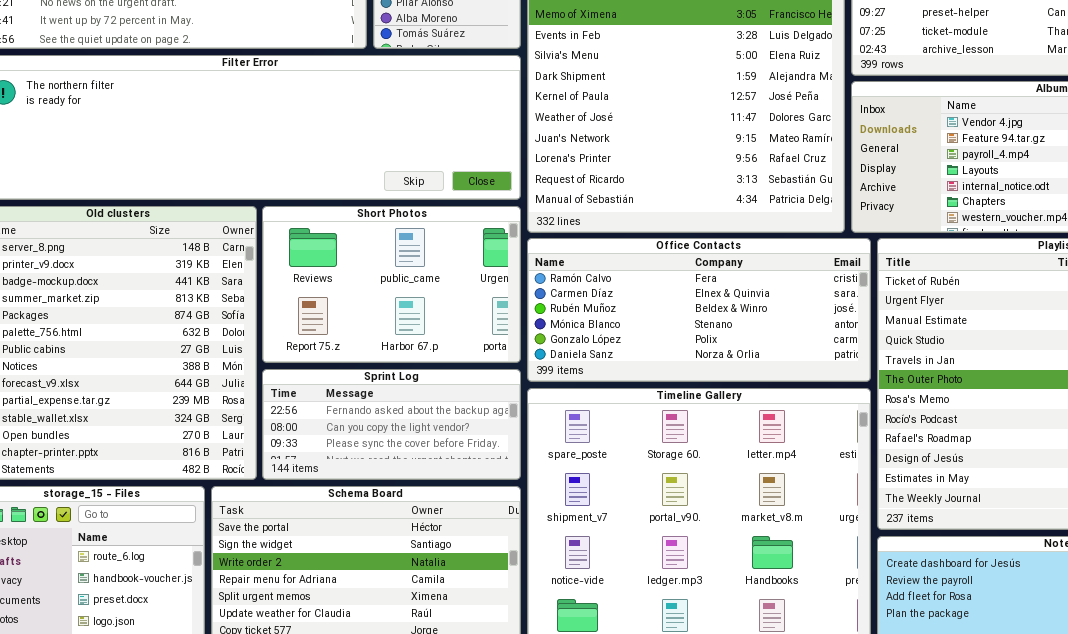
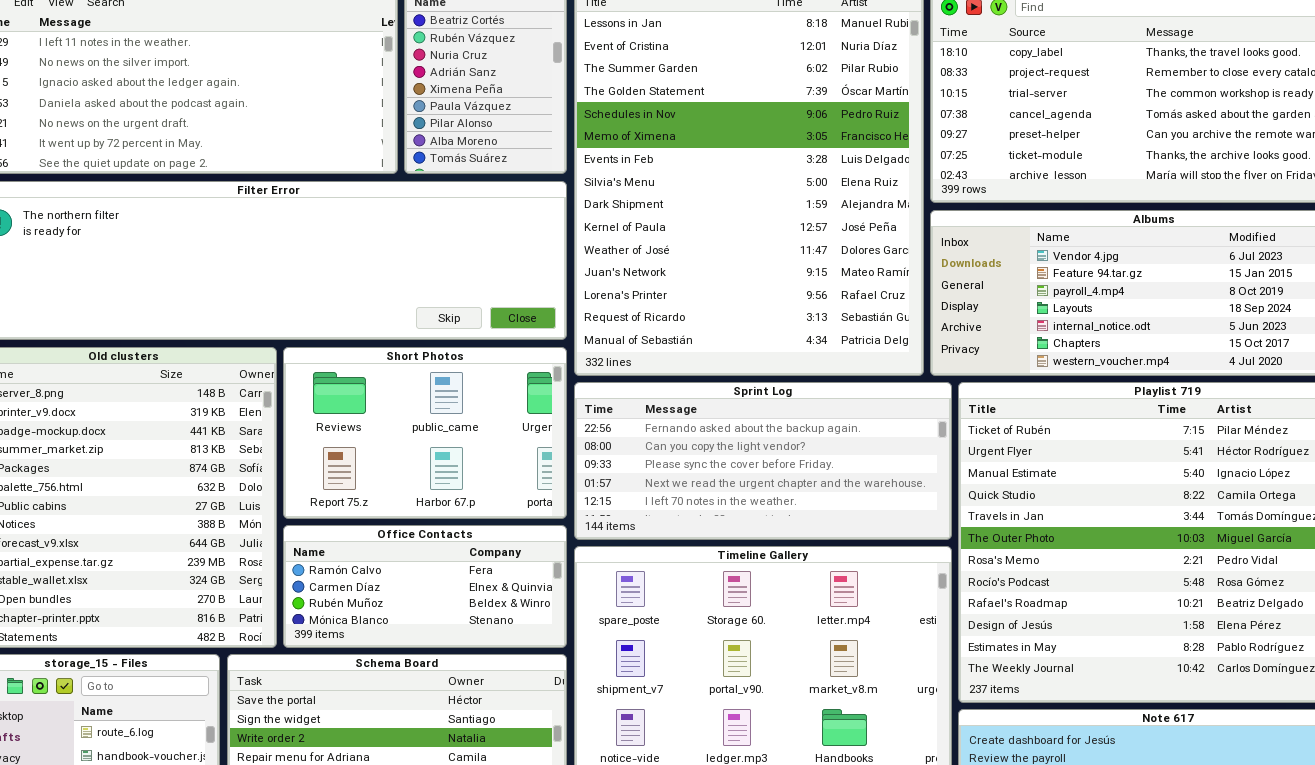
Office Contacts: [527,238,871,382] -> [283,525,567,648], moved, resized
Sprint Log: [262,369,521,480] -> [574,382,952,540], moved, resized

